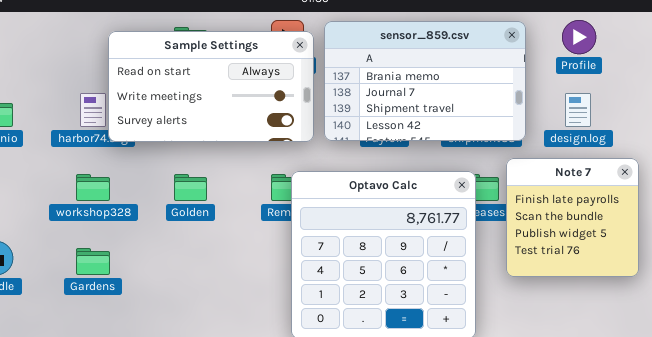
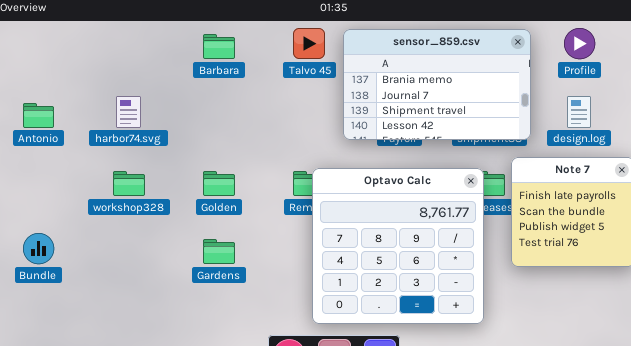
Sample Settings: [108,31,314,142] -> none, closed
Gardens: [76,248,110,275] -> [203,239,235,264], moved

